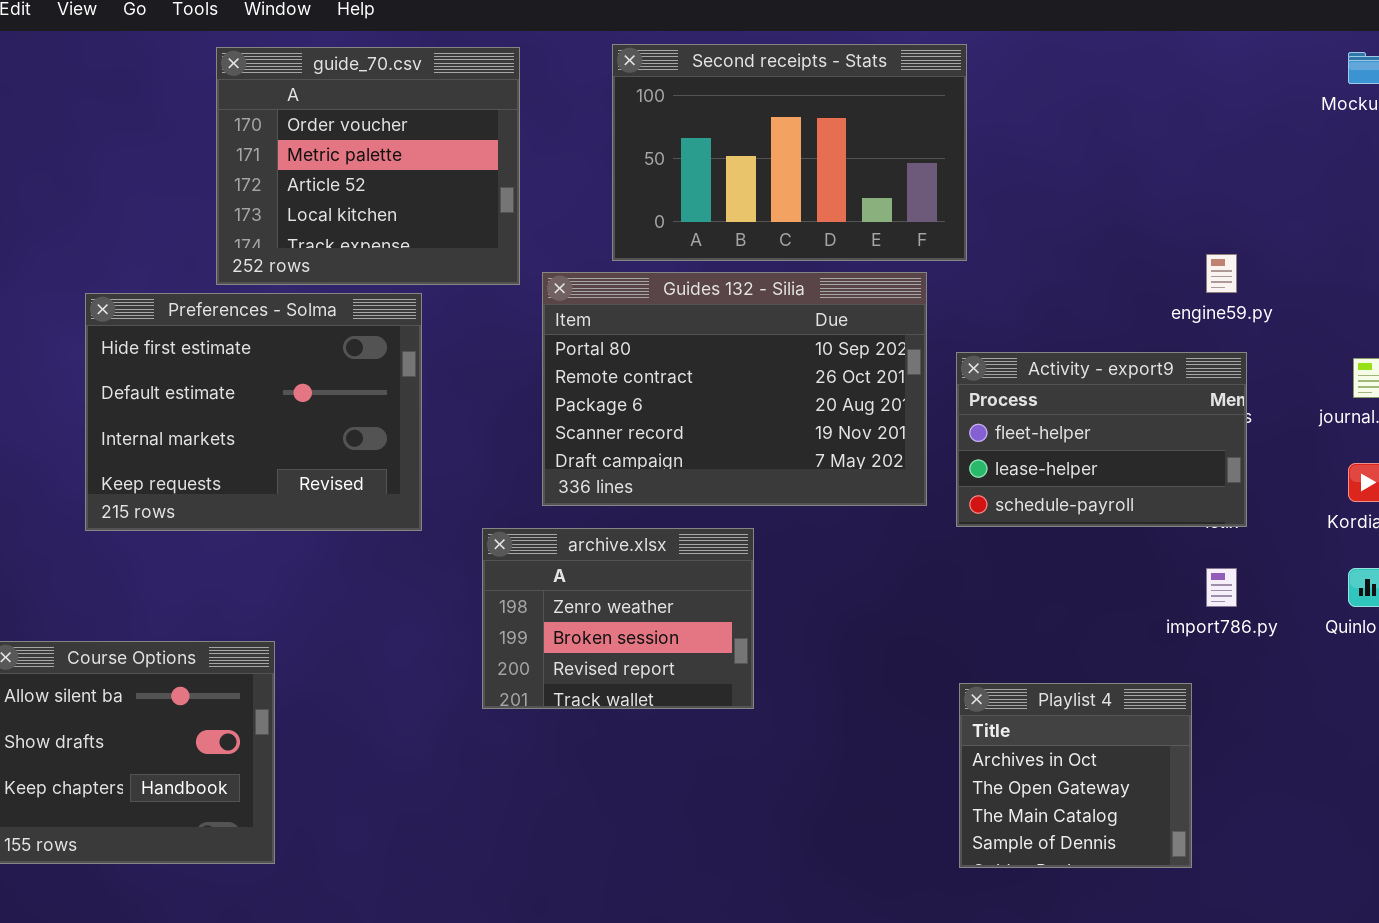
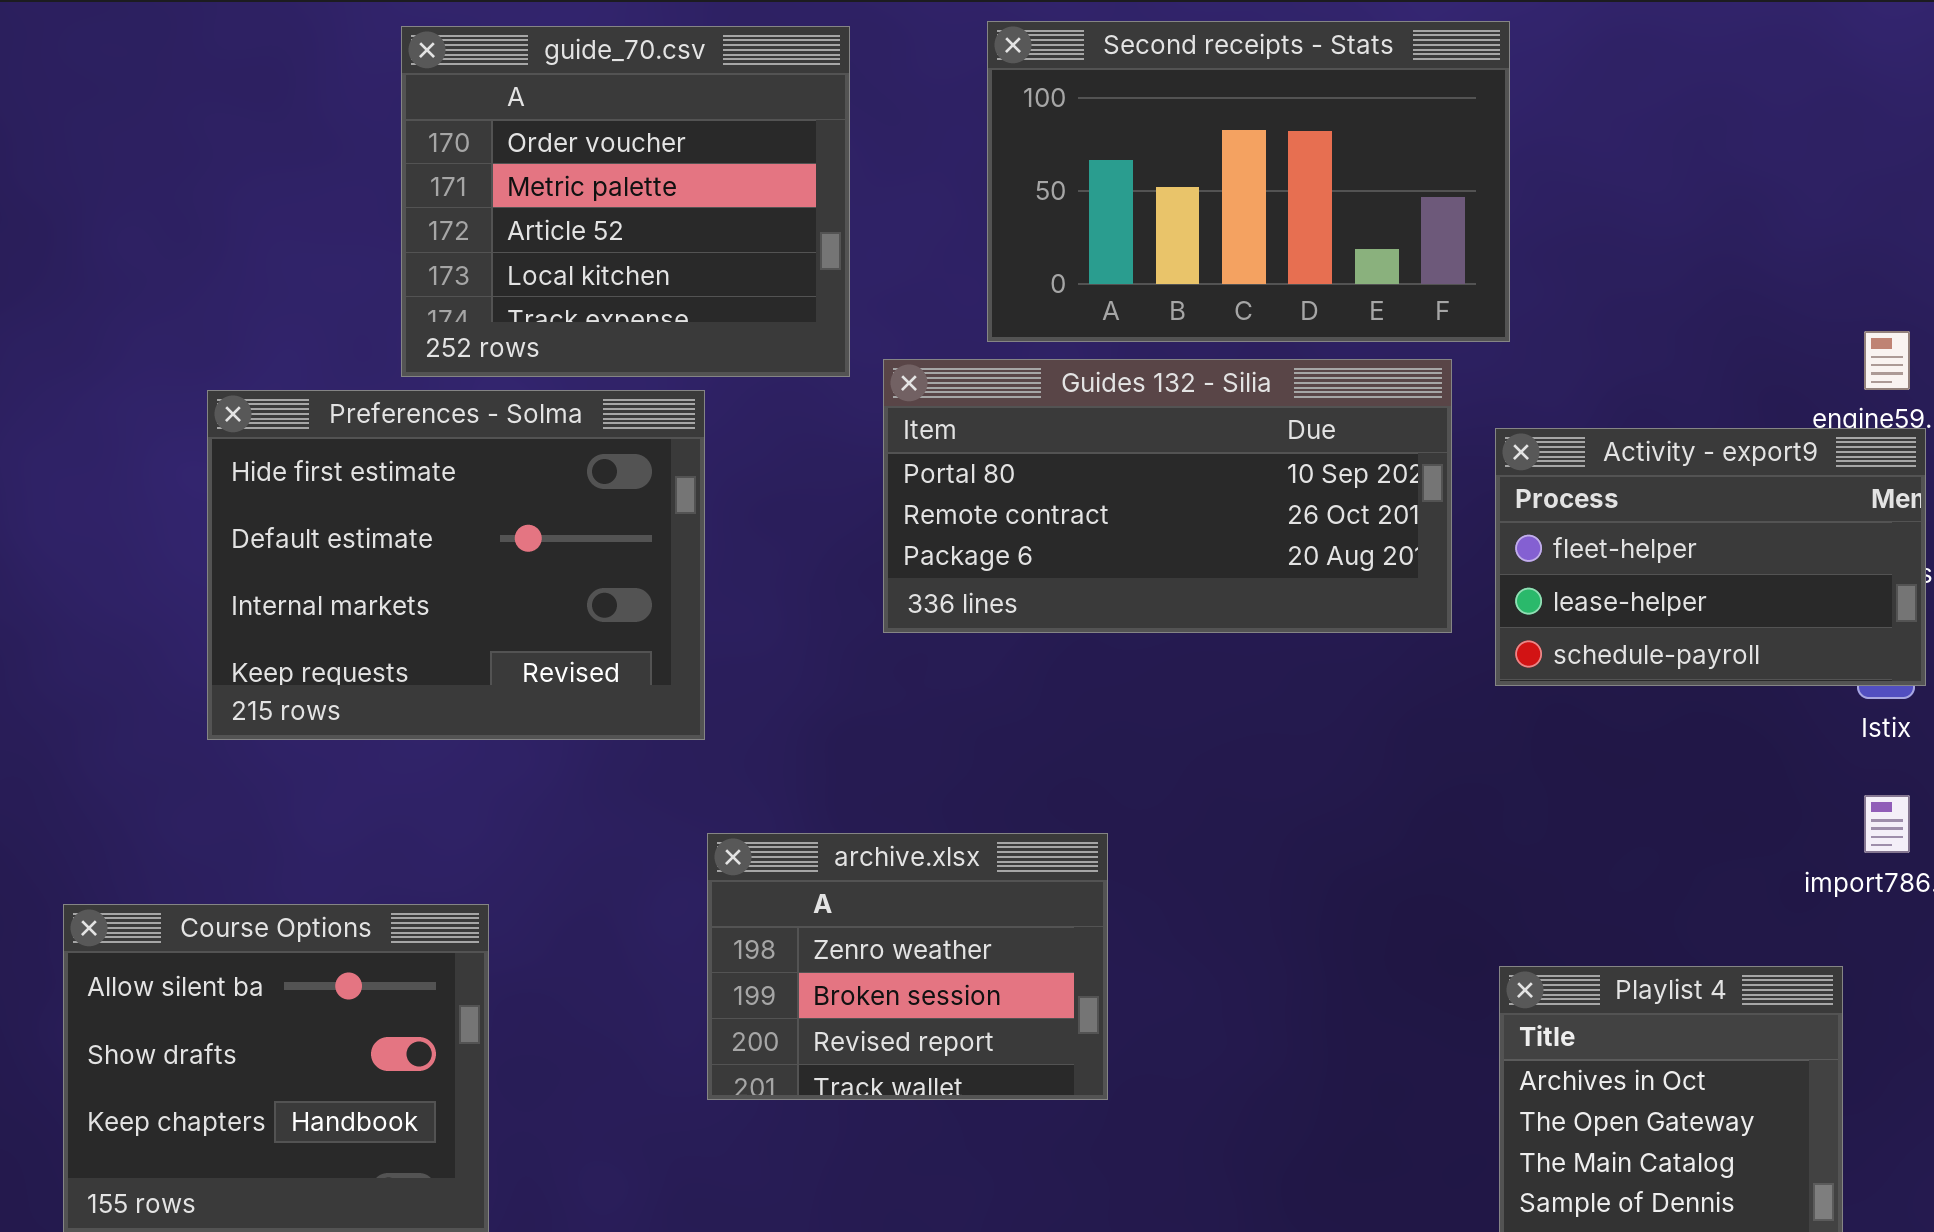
Guides 132 - Silia: [542,272,927,506] -> [883,359,1452,633], resized
Activity - export9: [956,352,1247,527] -> [1495,428,1926,686], moved
archive.xlsx: [482,528,754,709] -> [707,833,1108,1100], moved

